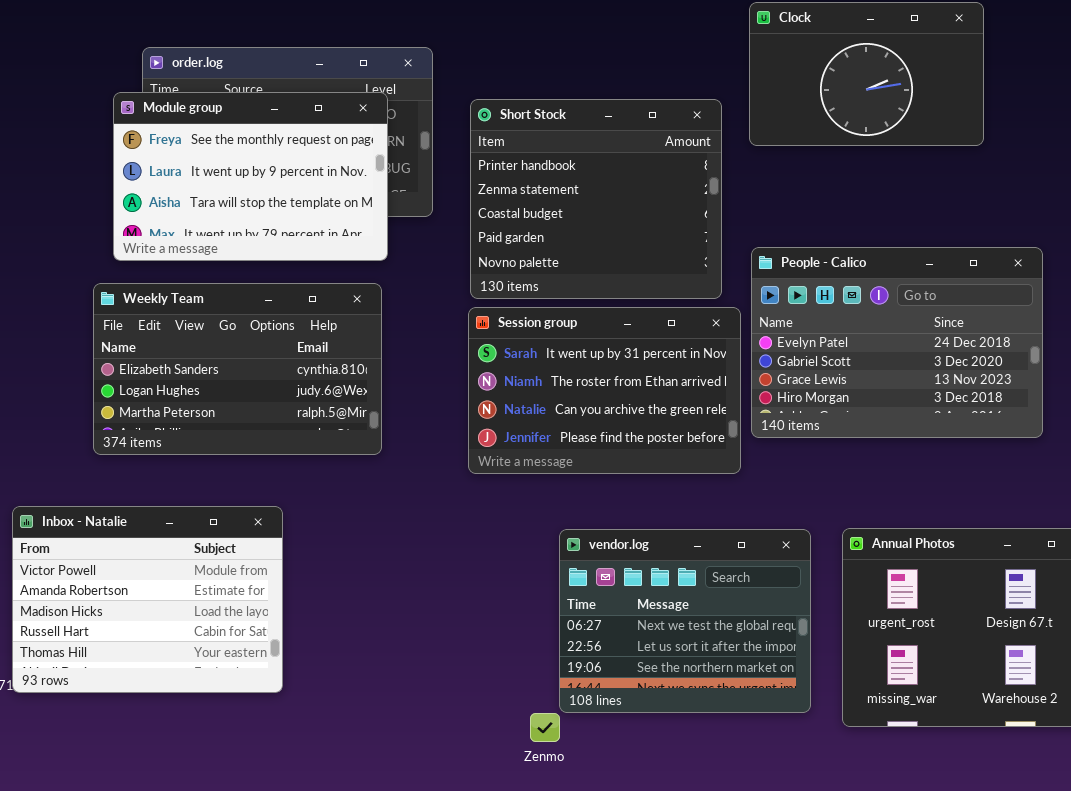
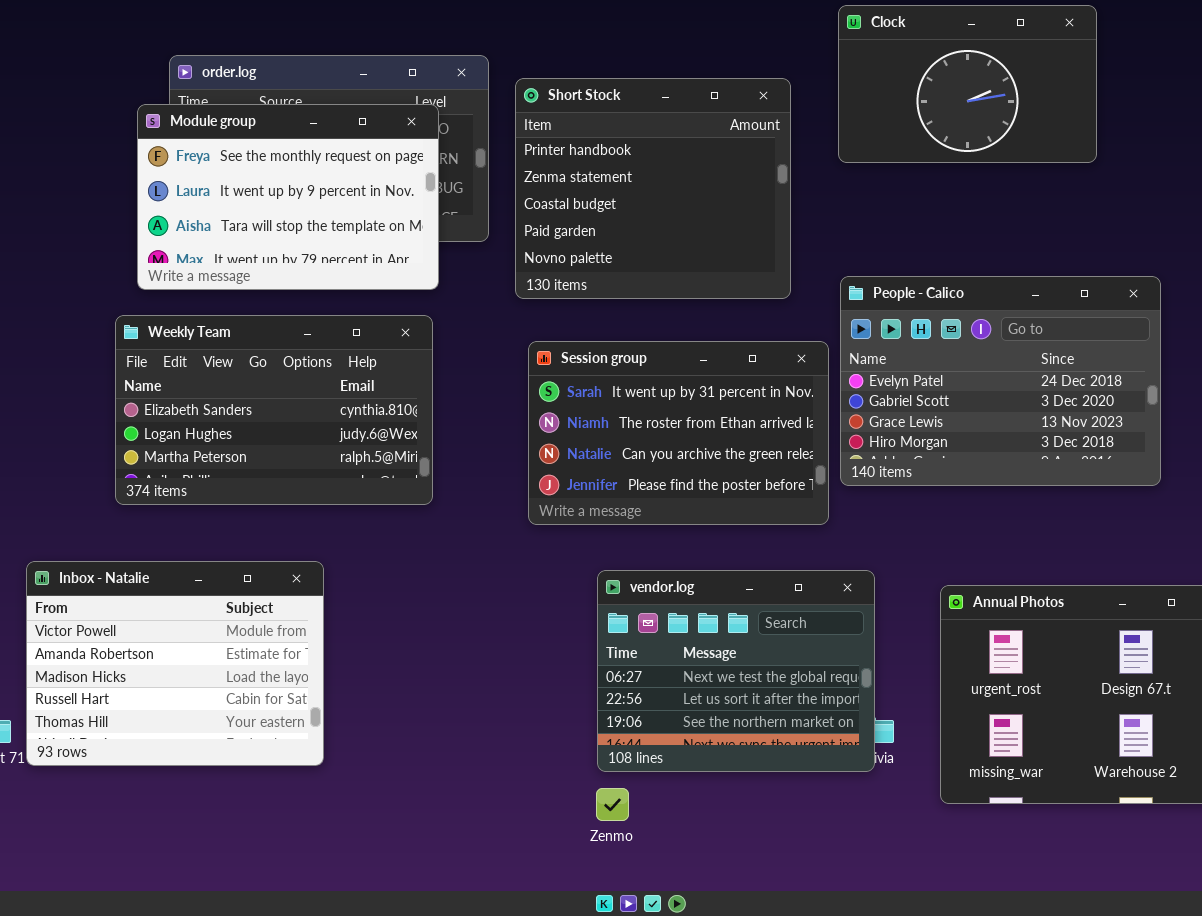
Short Stock: [470,99,722,299] -> [515,78,791,299], moved
vendor.log: [559,529,811,713] -> [597,570,875,772], moved

